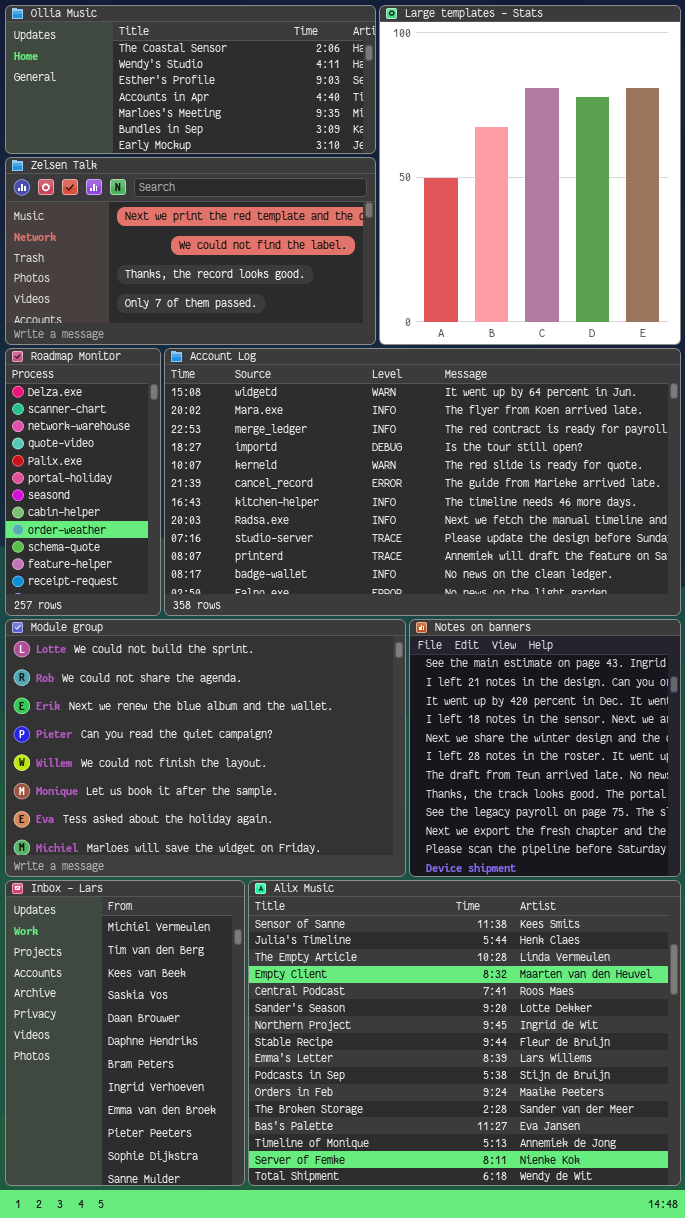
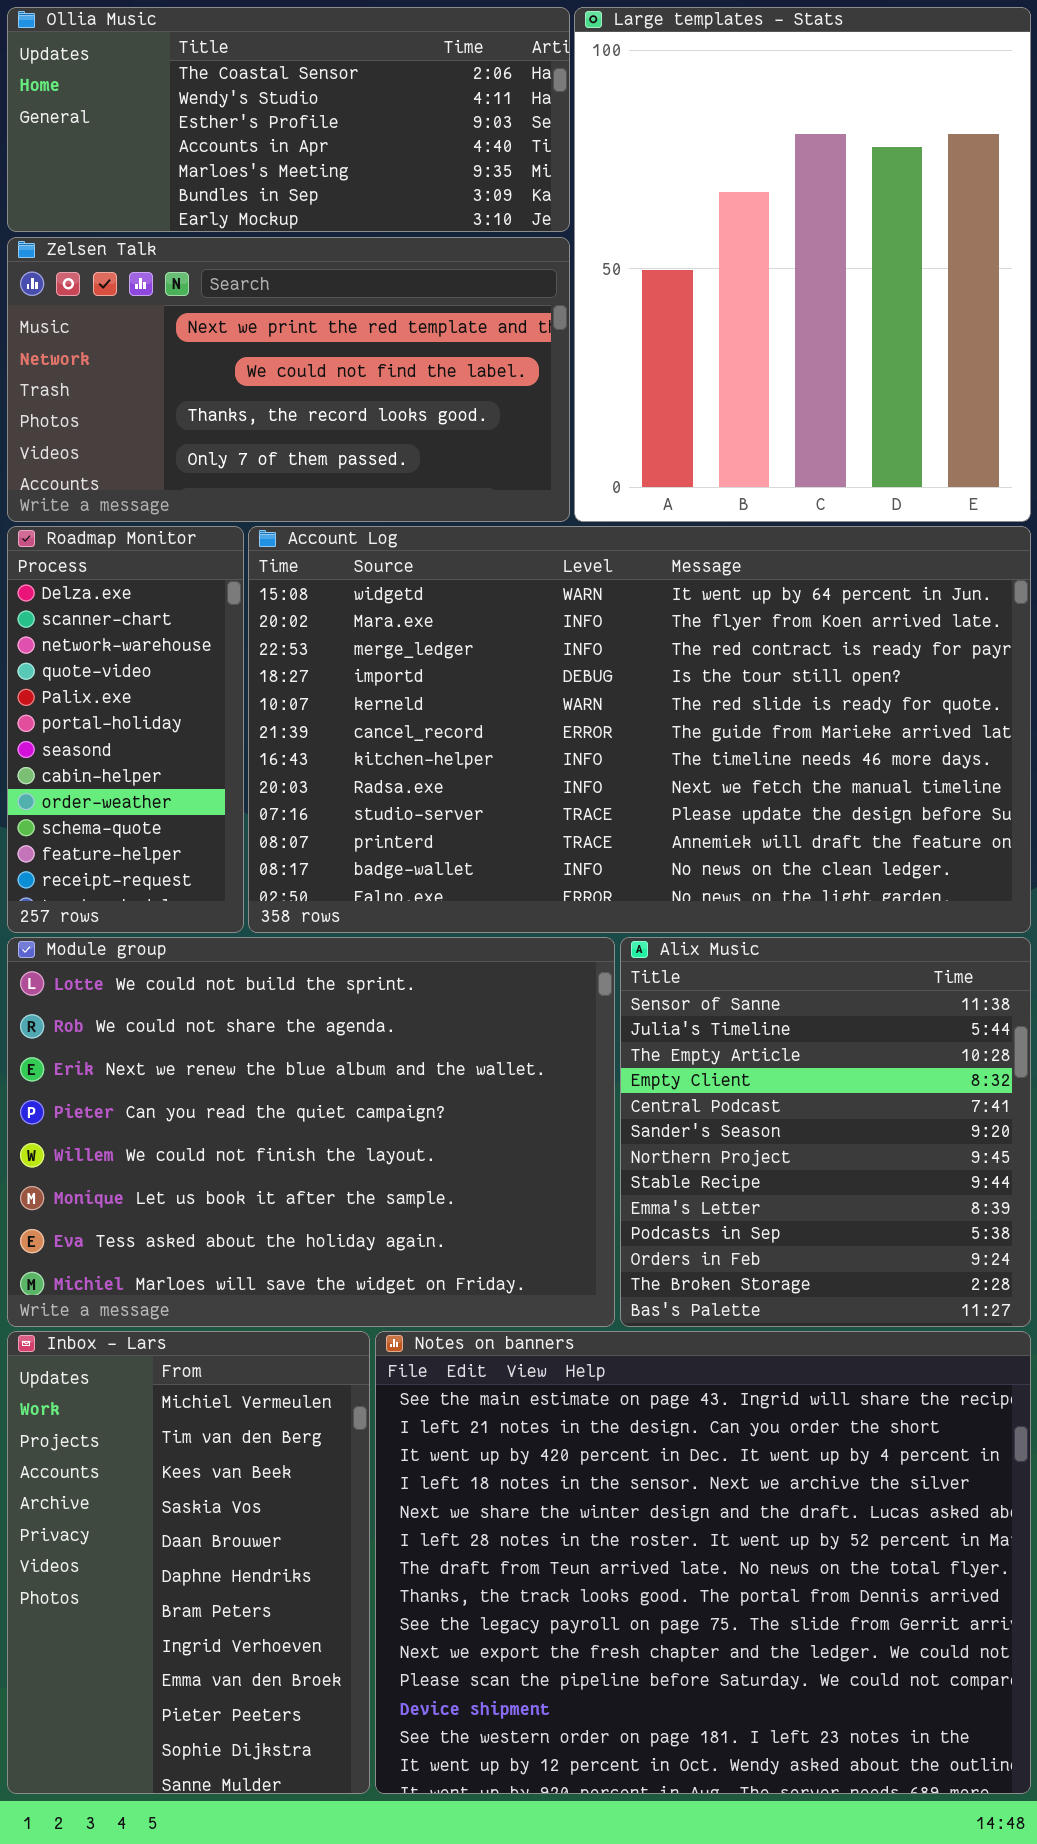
Notes on banners: [409,619,681,877] -> [375,1331,1031,1794], moved, resized
Alix Music: [248,880,681,1186] -> [620,937,1031,1327], moved, resized

